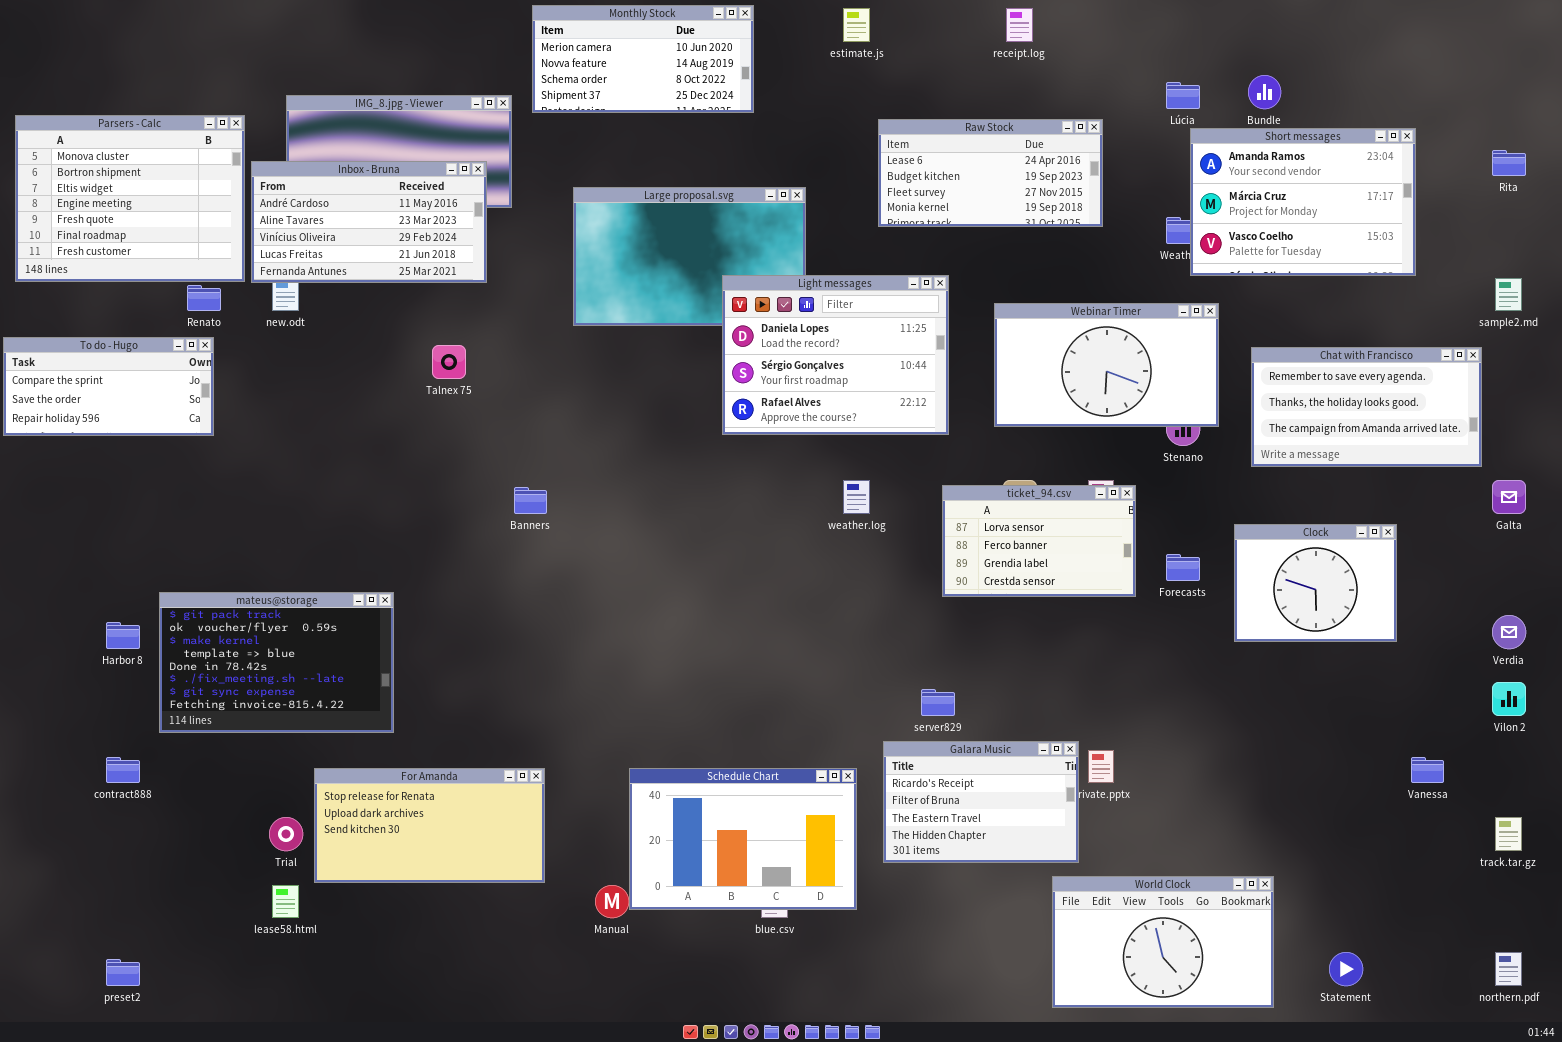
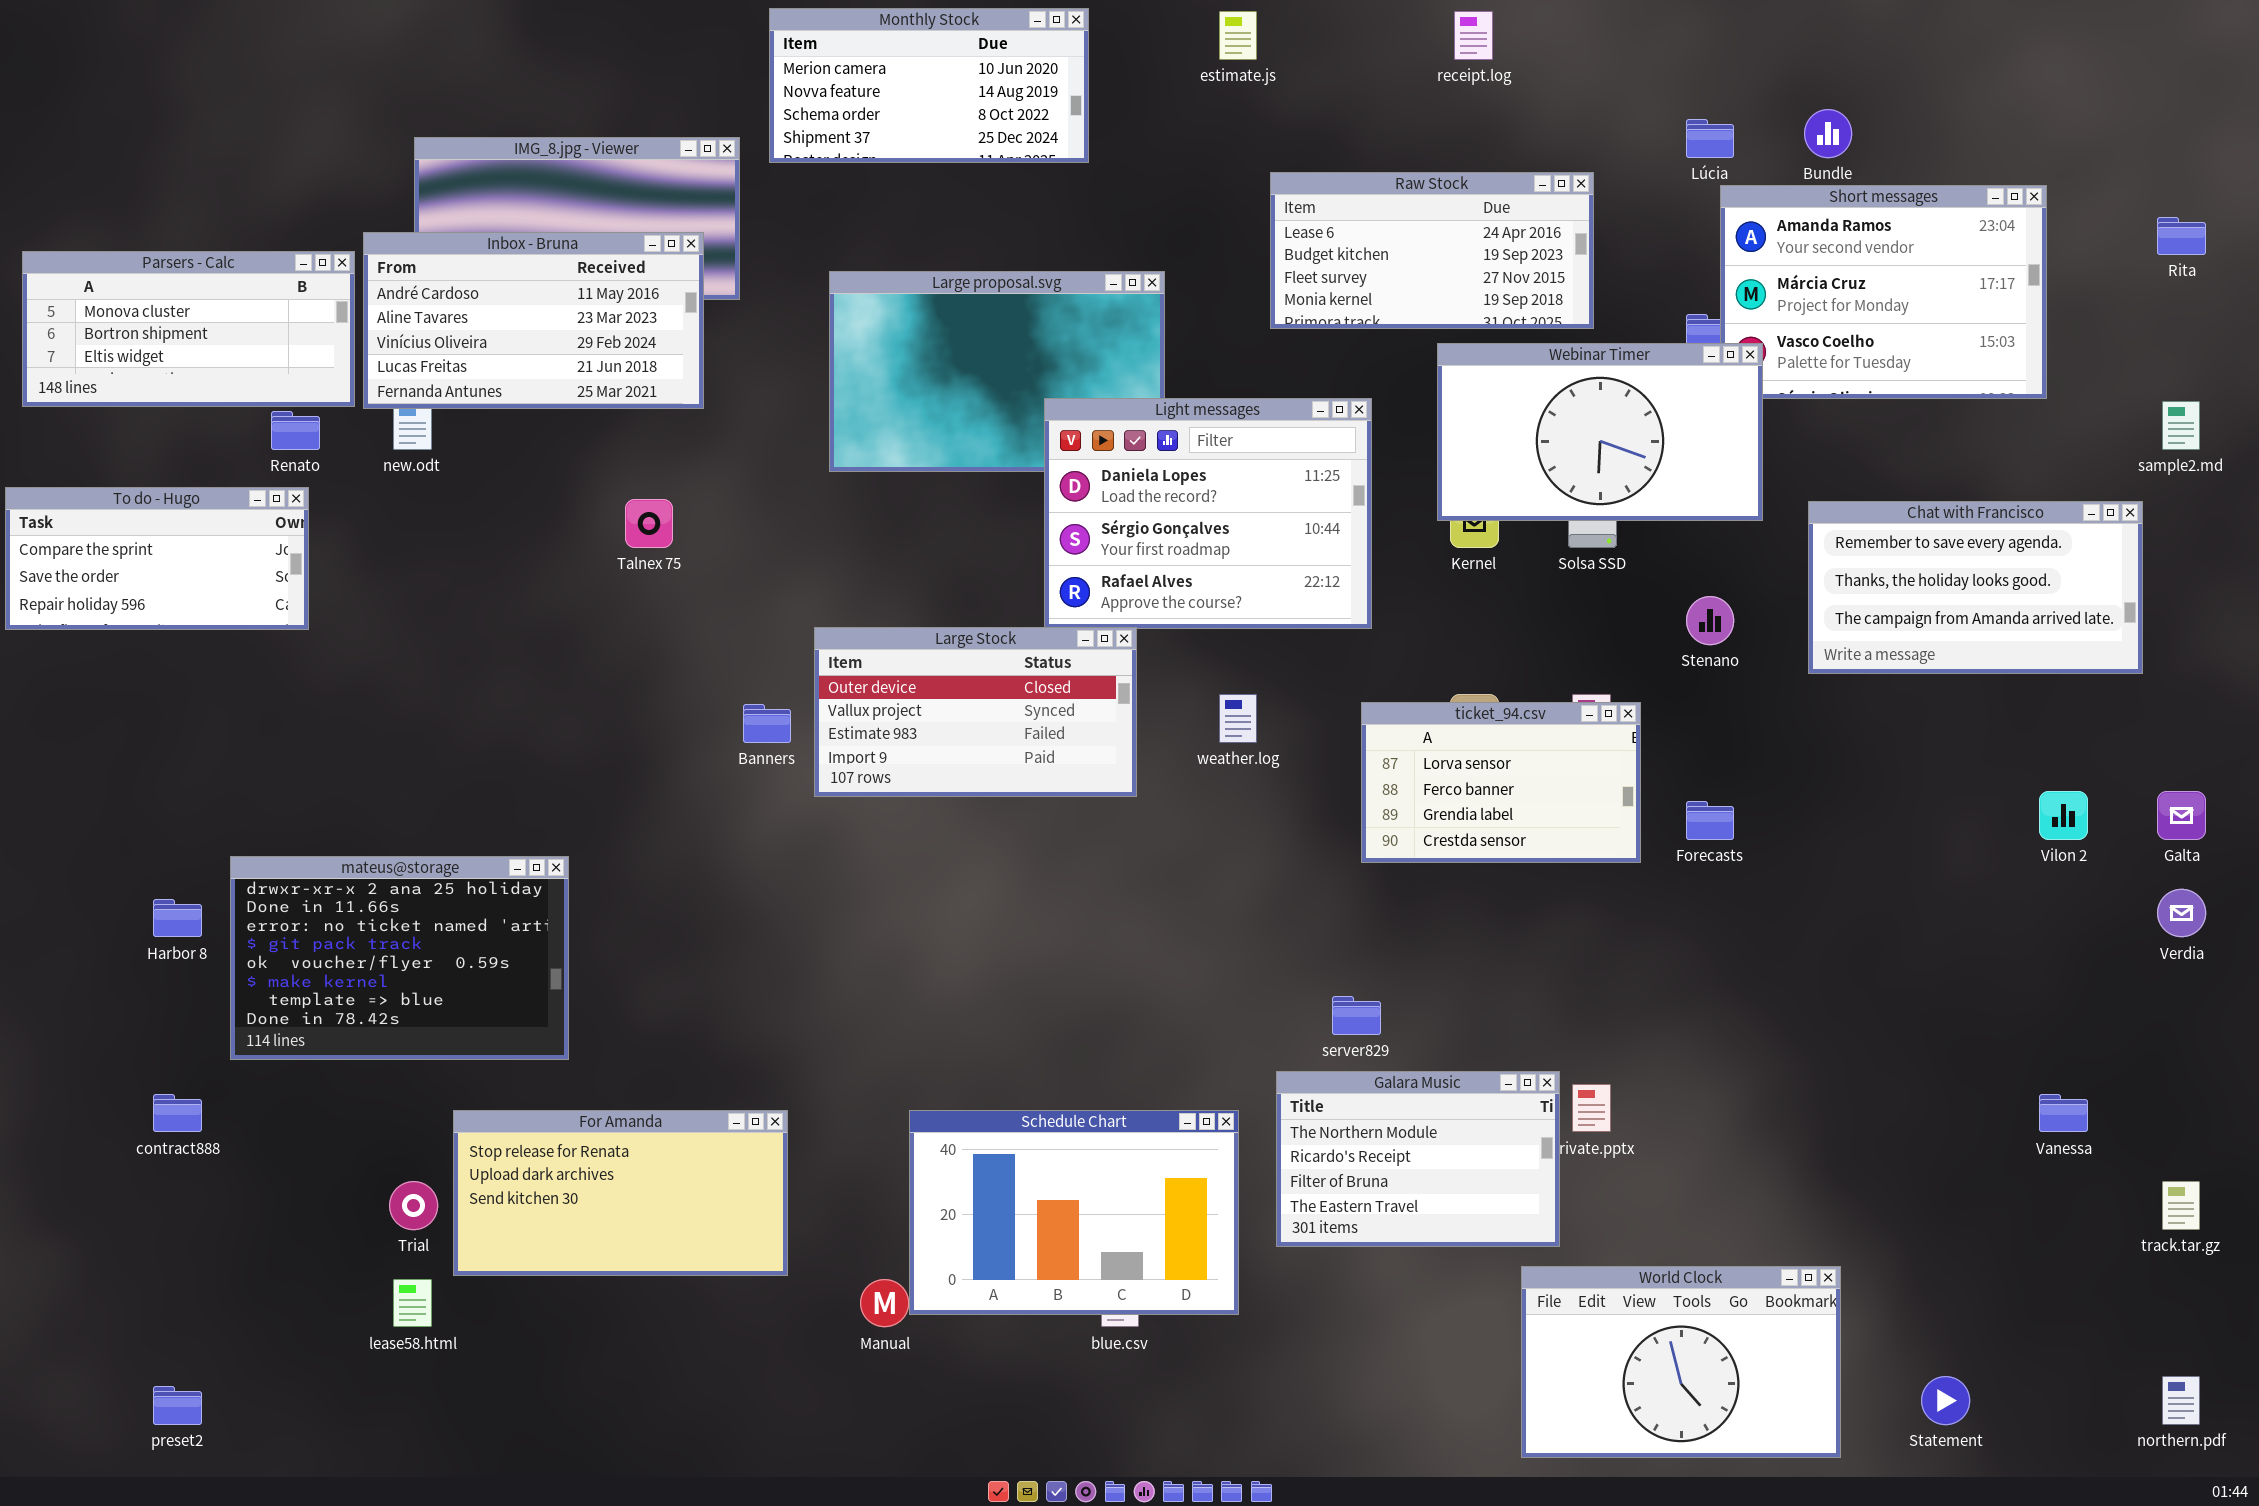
Parsers - Calc: [15,115,245,282] -> [22,251,355,407], resized
Webinar Timer: [994,303,1219,427] -> [1437,343,1763,521], moved
Large Stock: none -> [814,627,1137,797], opened
Galta: [1492,480,1526,514] -> [2157,791,2206,840], moved
Clock: [1234,524,1397,642] -> none, closed
mateus@storage: [159,592,394,733] -> [230,856,569,1060], scrolled up 3 rows
Vilon 2: [1492,682,1526,716] -> [2039,791,2088,840], moved
Galara Music: [883,741,1079,863] -> [1276,1071,1560,1247], scrolled up 1 row

